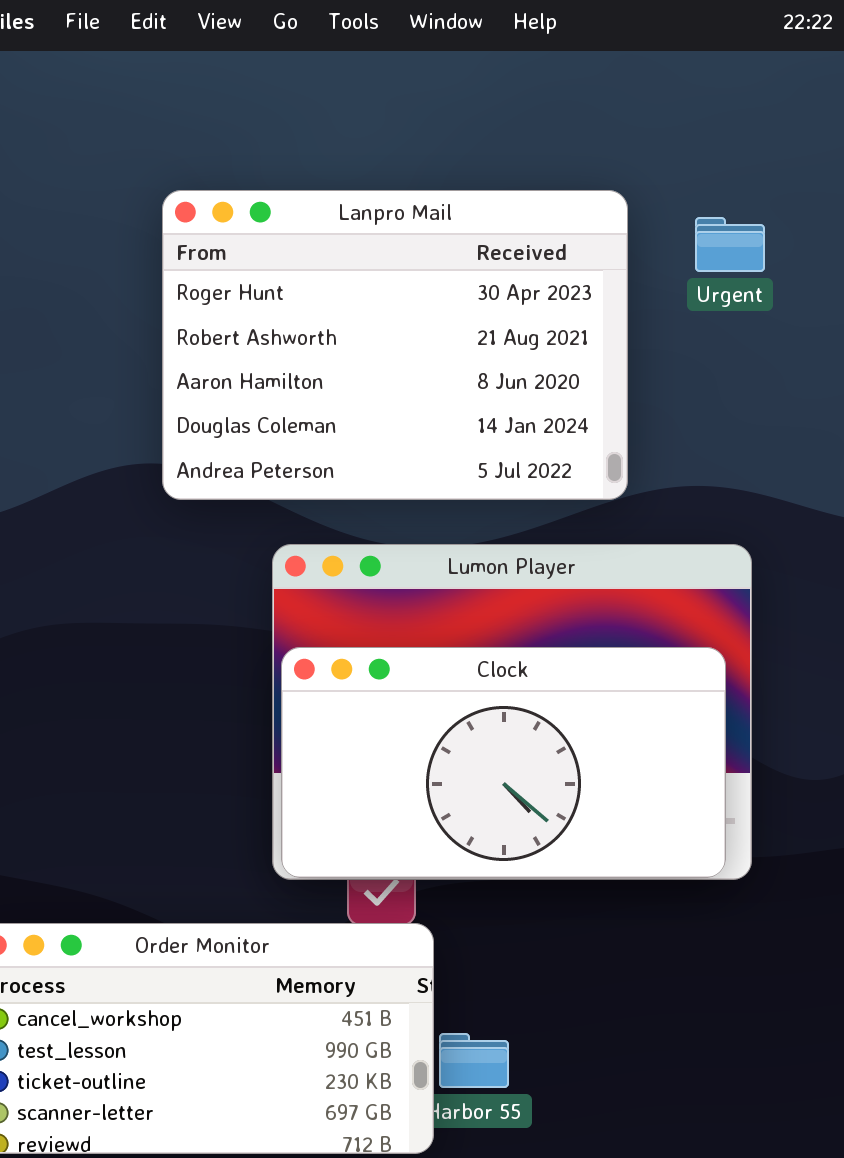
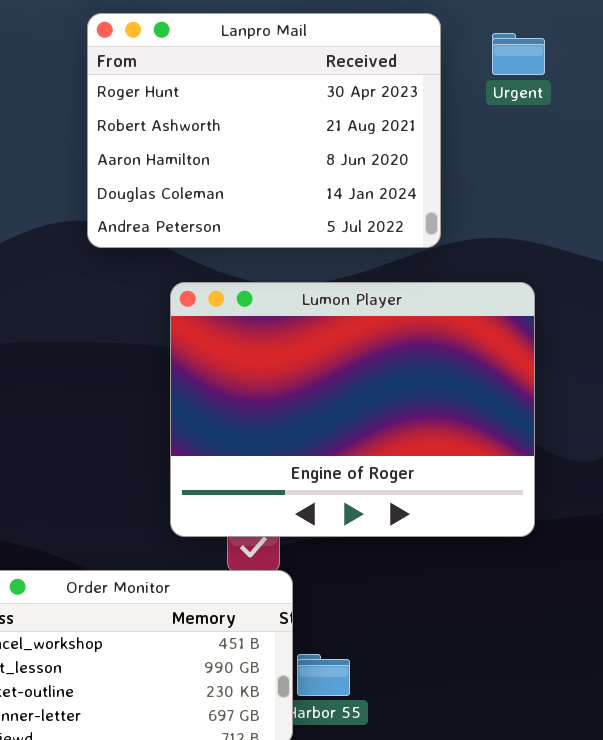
Clock: [281,647,726,878] -> none, closed

